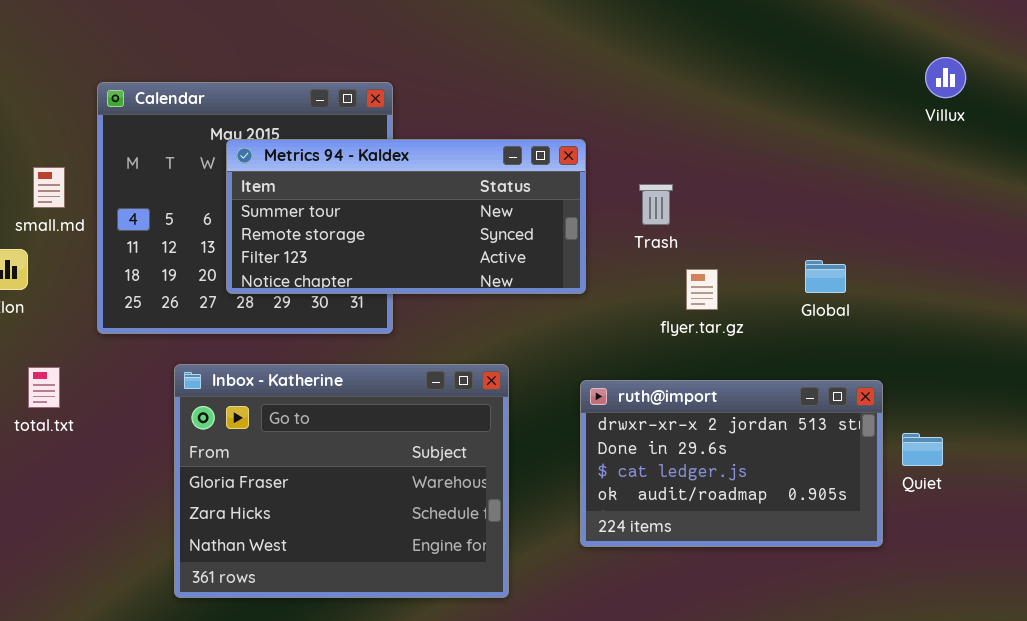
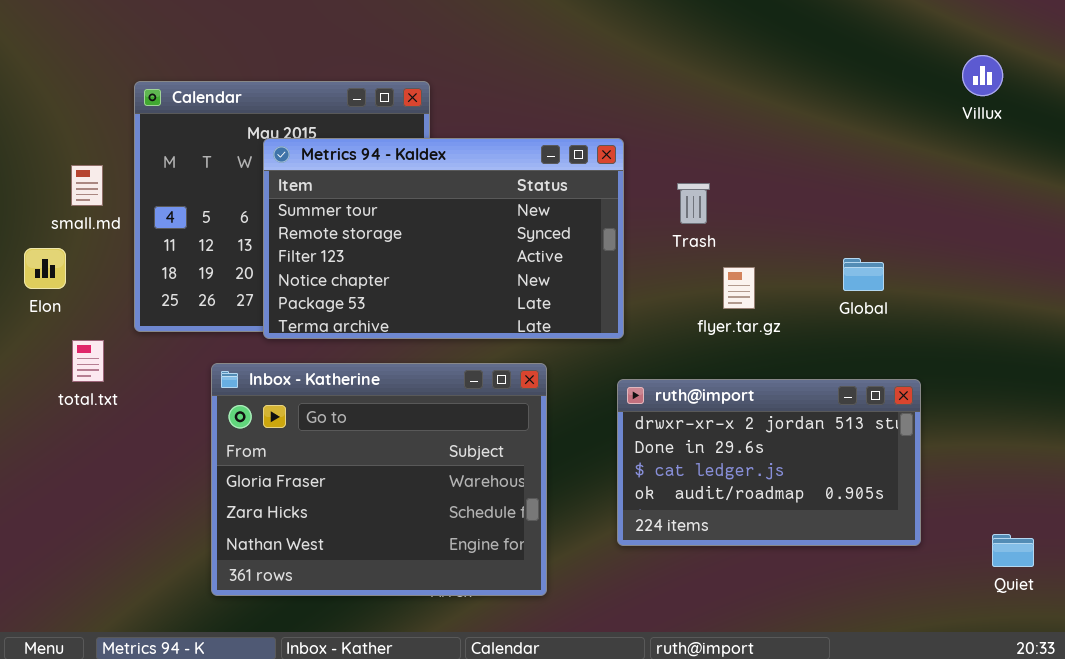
Metrics 94 - Kaldex: [226,139,586,294] -> [263,138,624,339], resized
total.txt: [28,367,60,408] -> [72,340,104,382], moved
Quiet: [902,433,943,466] -> [992,534,1034,567], moved

